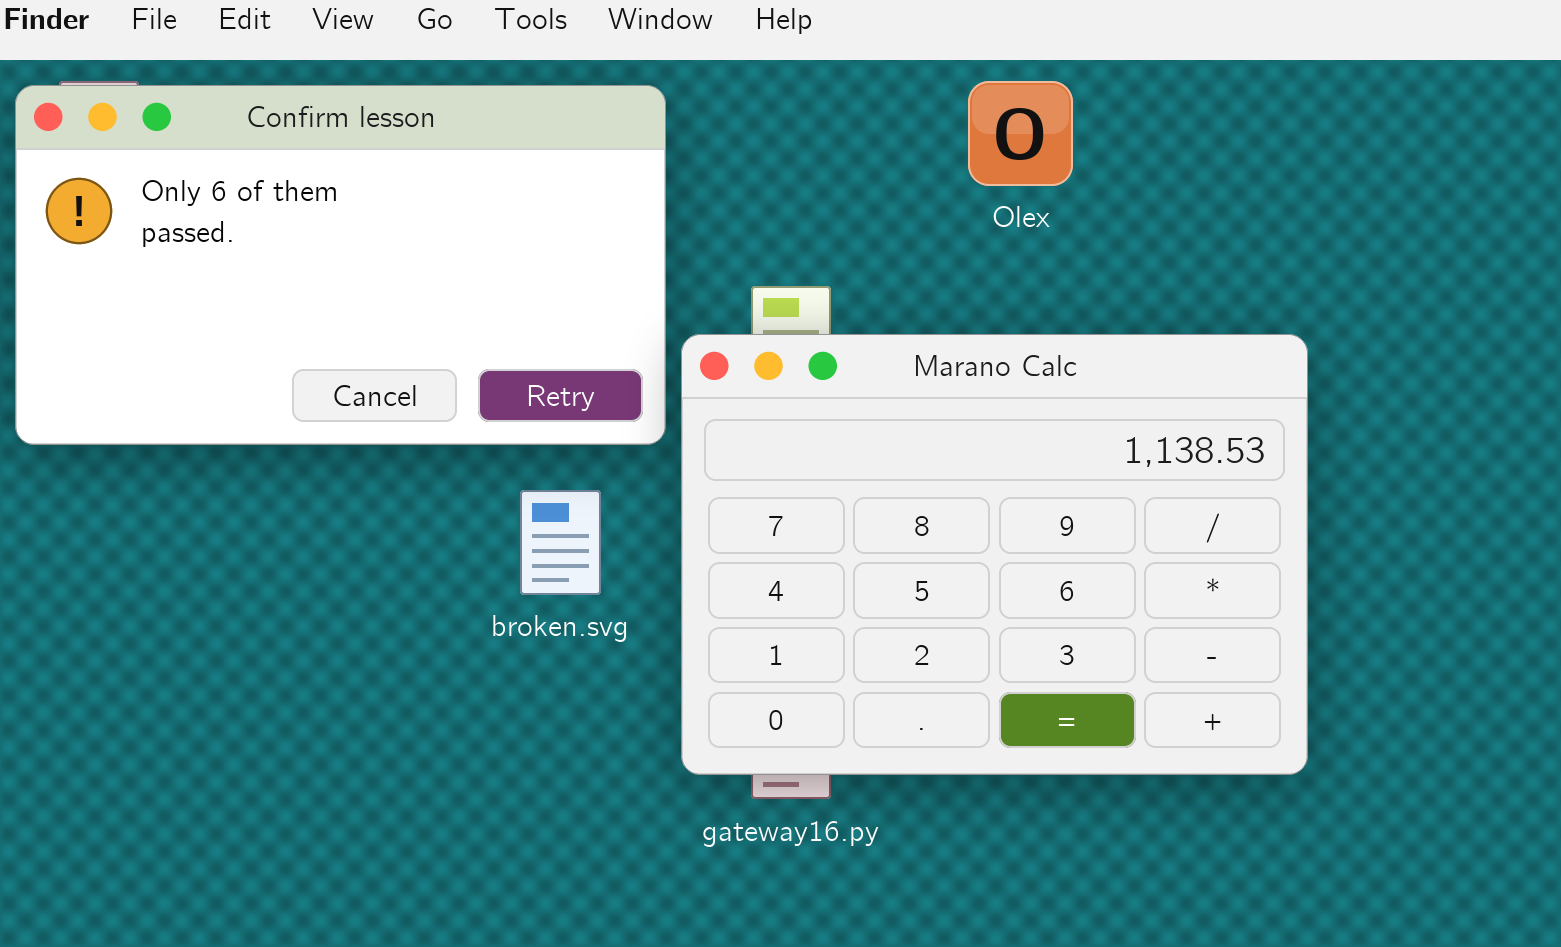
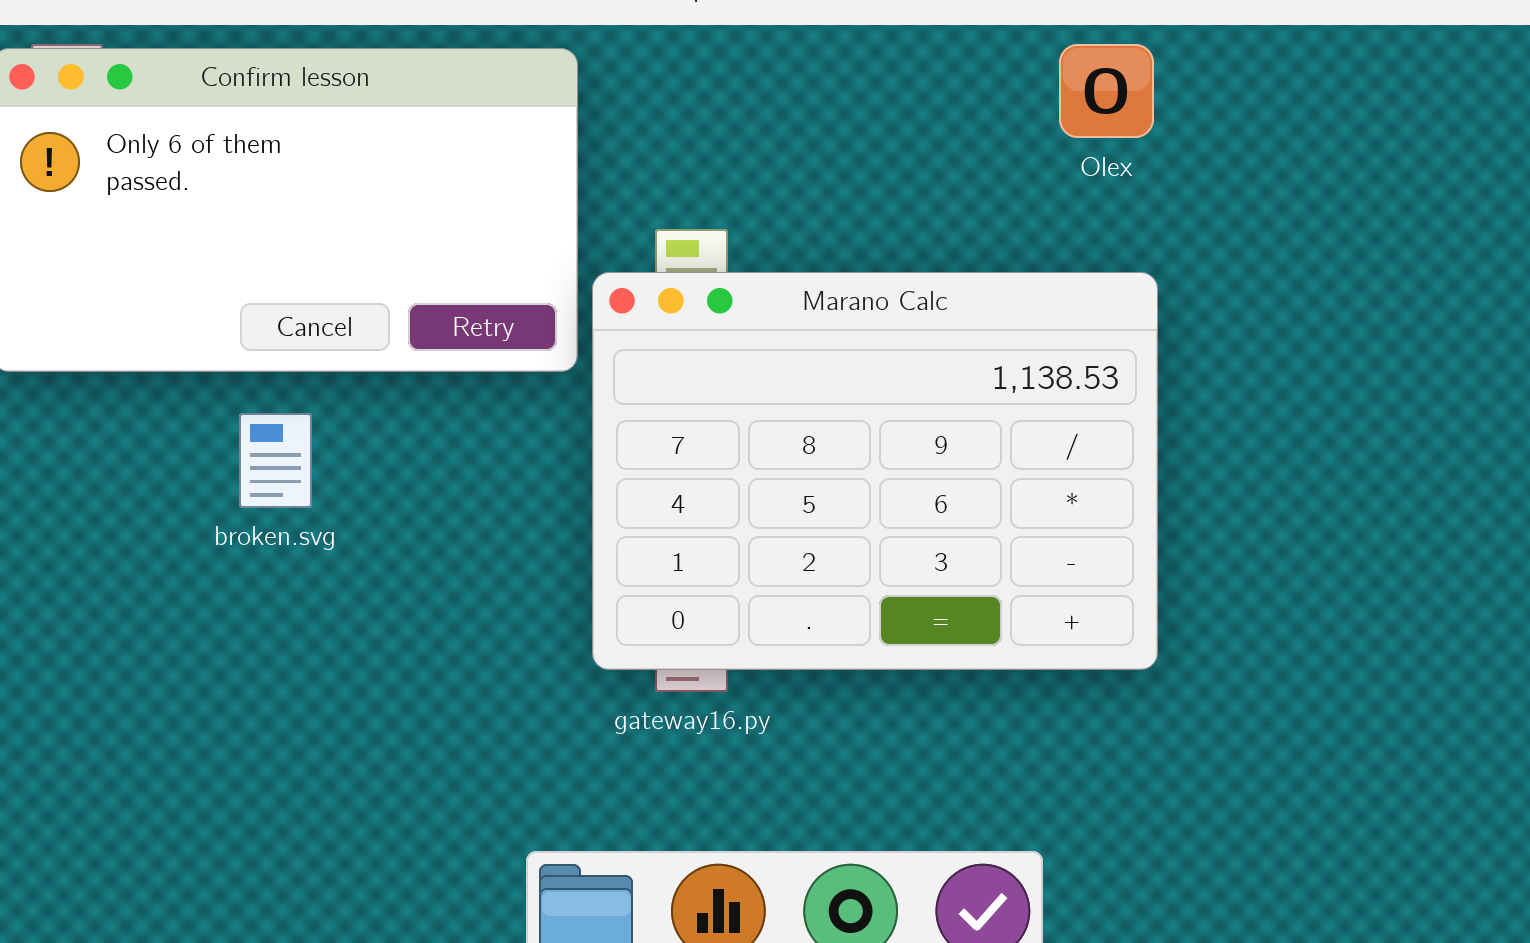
Olex: [968,81,1073,186] -> [1059,44,1154,138], moved
broken.svg: [520,490,601,595] -> [239,413,312,508], moved

